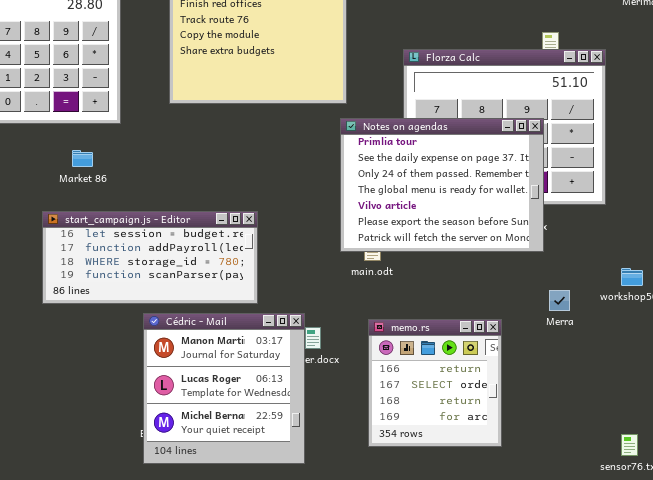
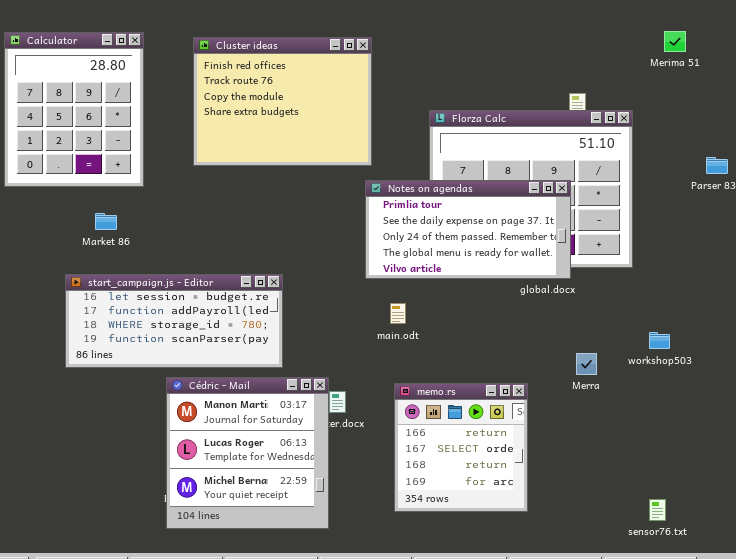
Notes on agendas: [340,118,544,252] -> [365,180,571,279], resized

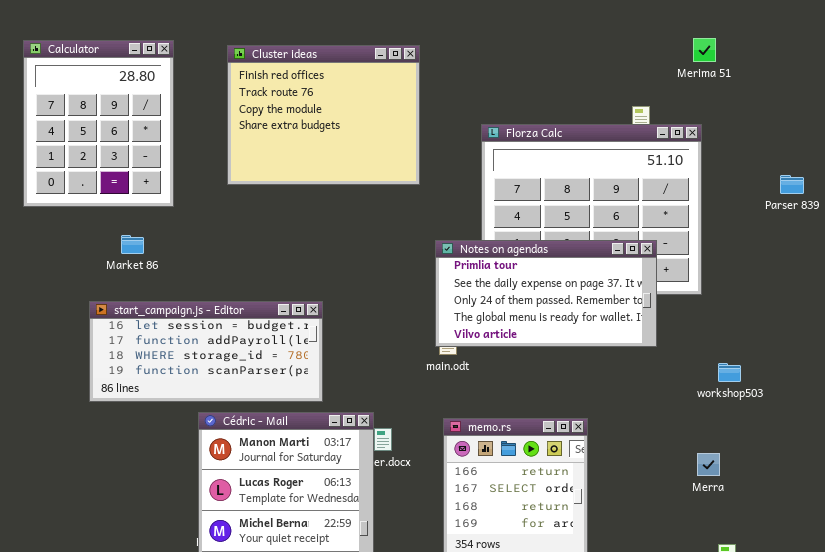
Merima 51: [664,31,686,52] -> [693,38,716,62], moved
Notes on agendas: [365,180,571,279] -> [435,240,657,347], moved
Merra: [576,353,597,375] -> [697,453,720,476], moved

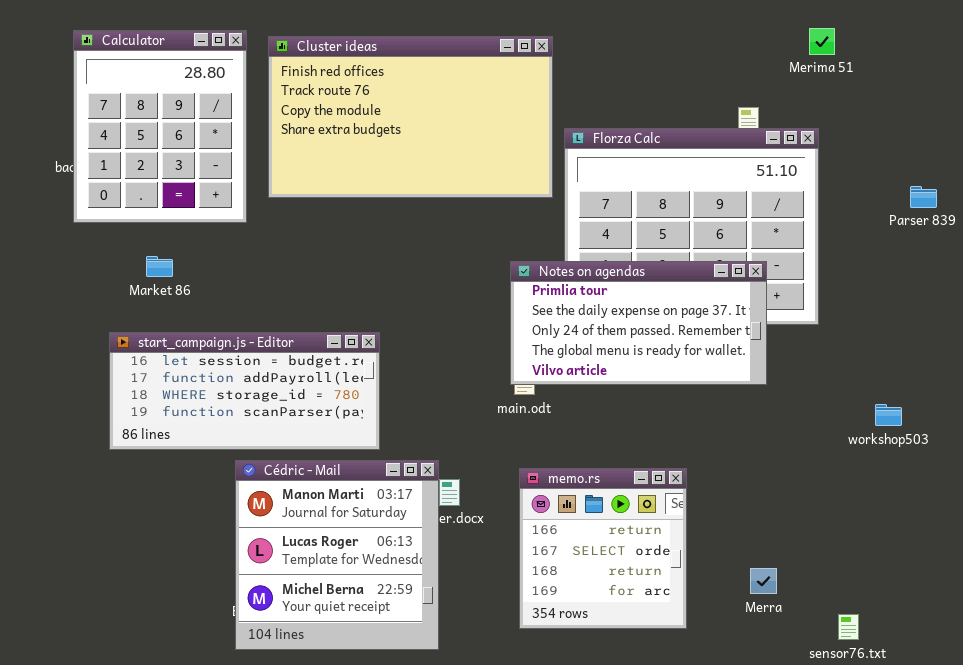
Calculator: [23,40,174,207] -> [73,30,247,223], moved
Cluster ideas: [227,45,420,185] -> [268,36,553,198], resized
workshop503: [718,363,741,382] -> [875,404,902,426], moved
Merra: [697,453,720,476] -> [750,568,777,594], moved

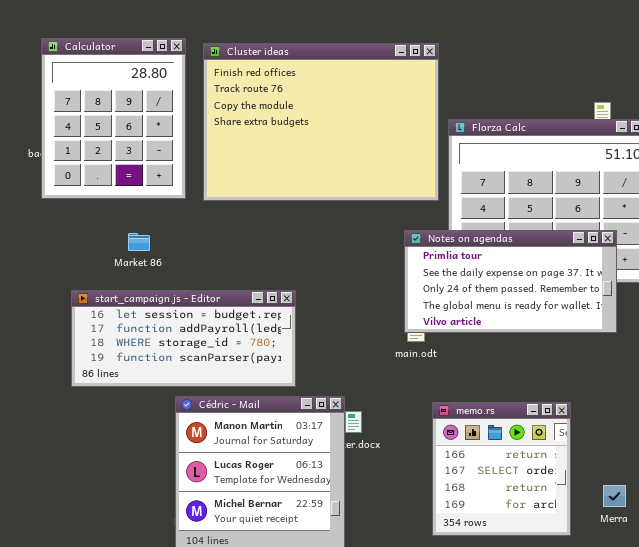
Cluster ideas: [268,36,553,198] -> [203,43,439,201], resized
Market 86: [146,256,173,277] -> [128,233,150,251], moved
memo.rs: [519,468,687,629] -> [432,402,571,536], moved

